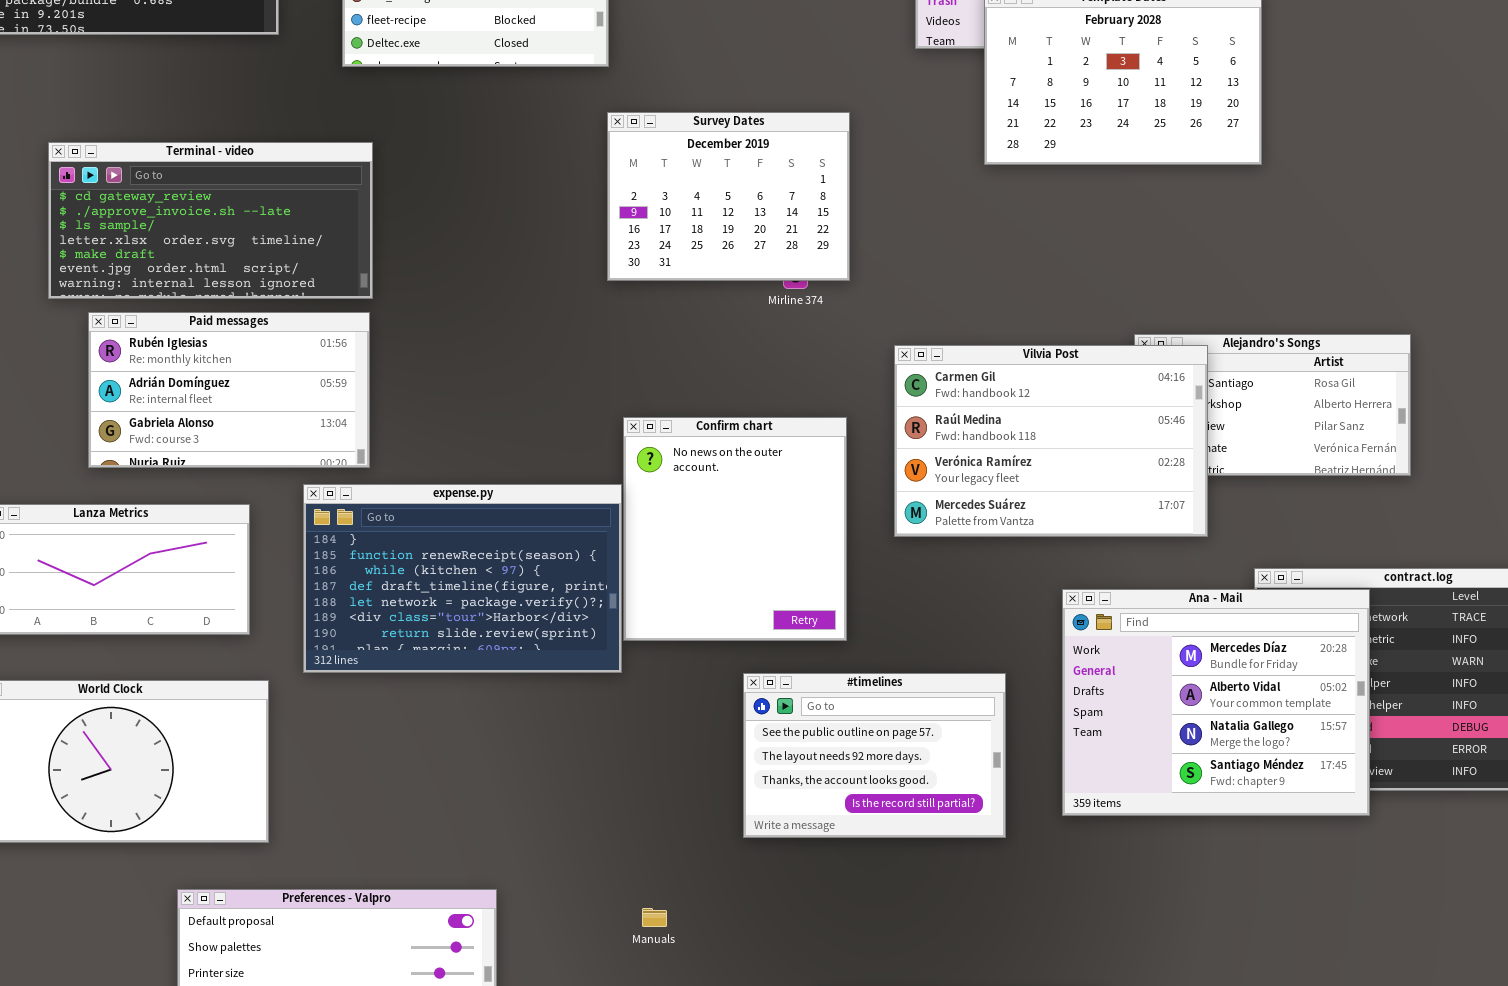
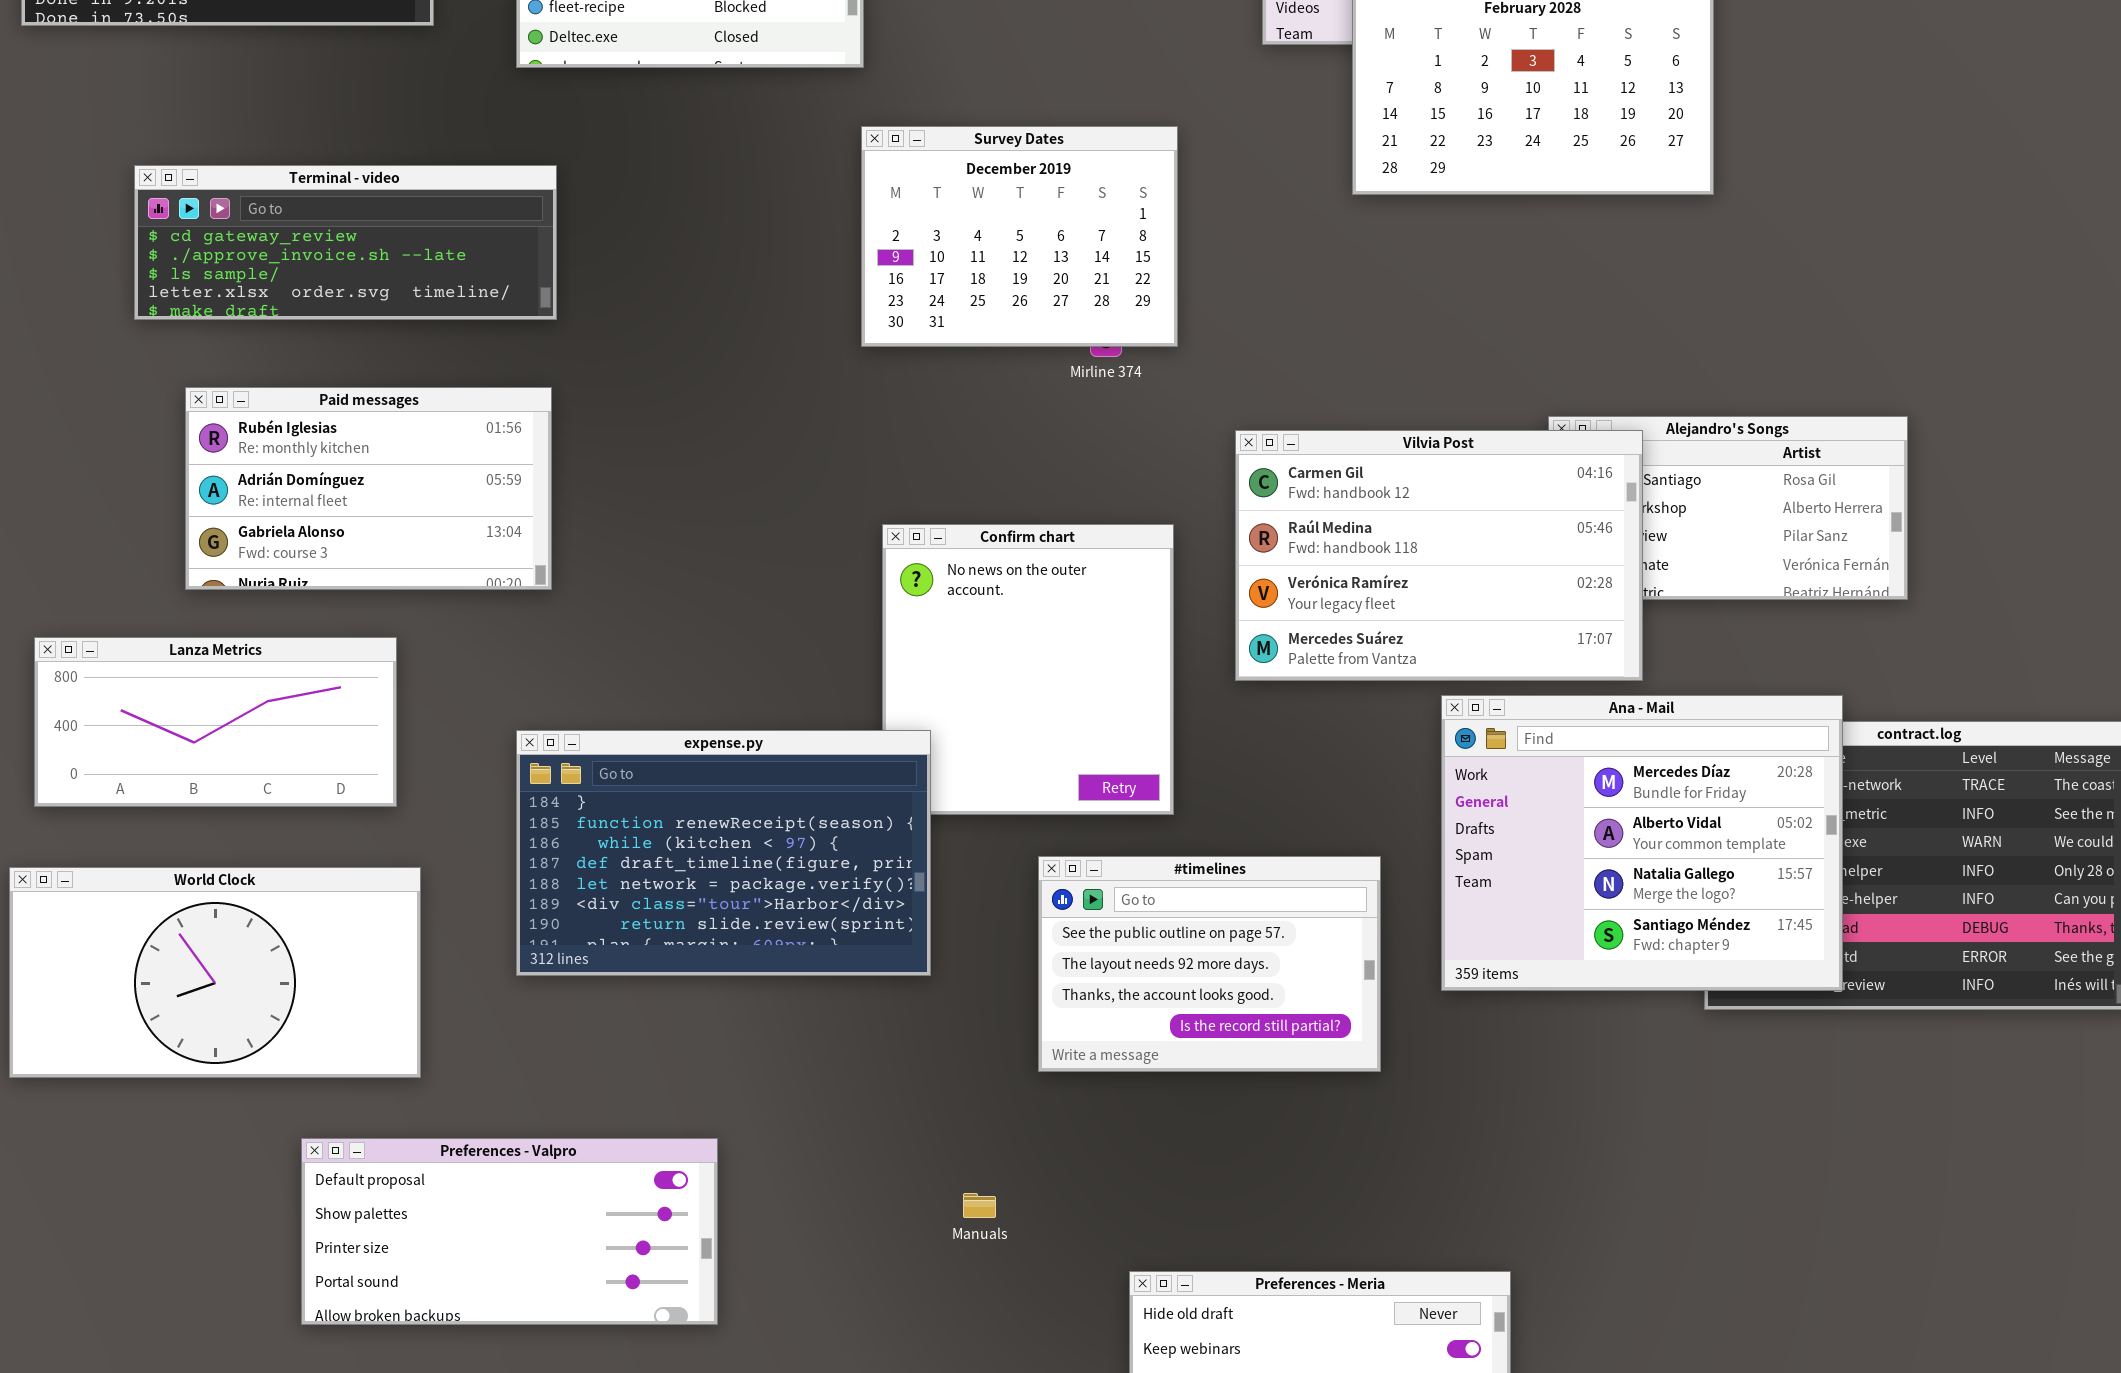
Terminal - video: [48,142,373,299] -> [134,165,557,320], resized
expense.py: [303,484,622,673] -> [516,730,931,976], moved
Ana - Mail: [1062,589,1370,816] -> [1441,695,1843,991], moved
Manuals: [642,908,667,927] -> [963,1193,996,1218], moved

